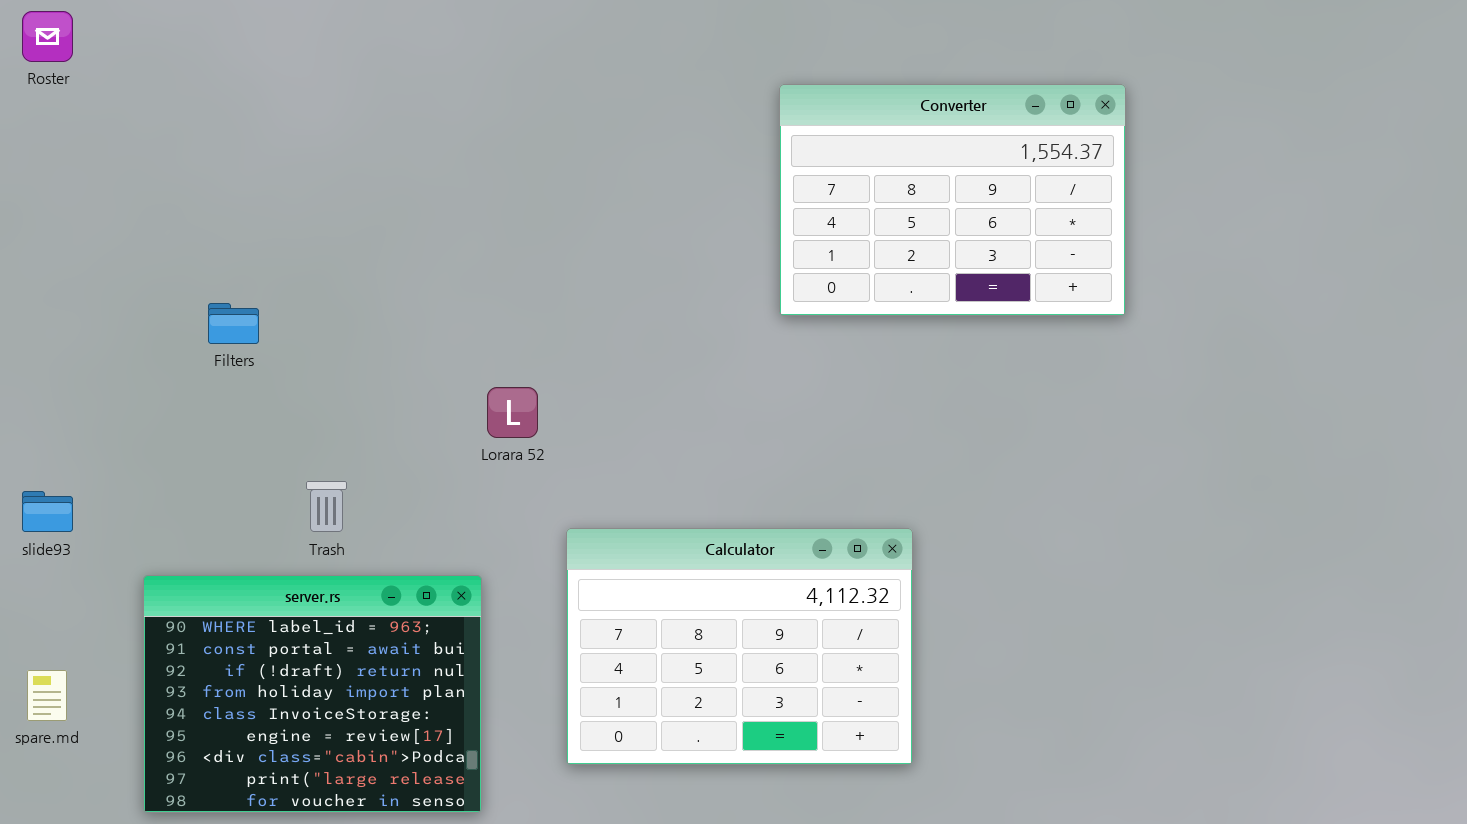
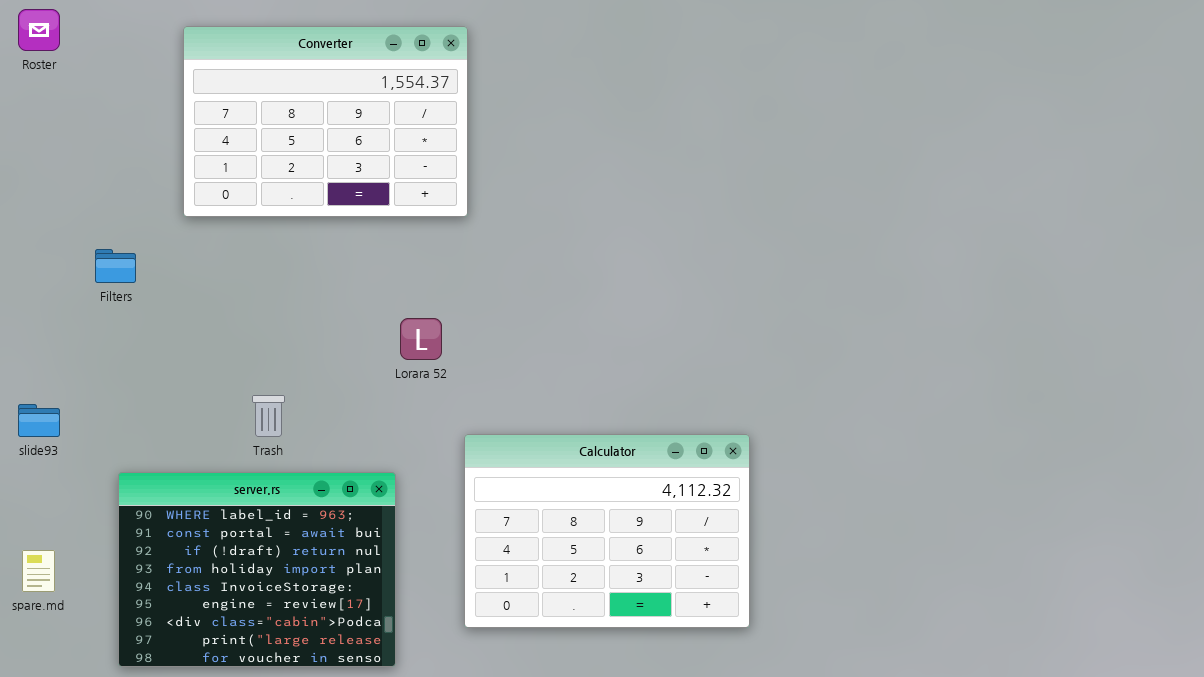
Converter: [779,84,1126,316] -> [183,26,468,217], moved
Filters: [208,303,259,344] -> [95,249,136,283], moved

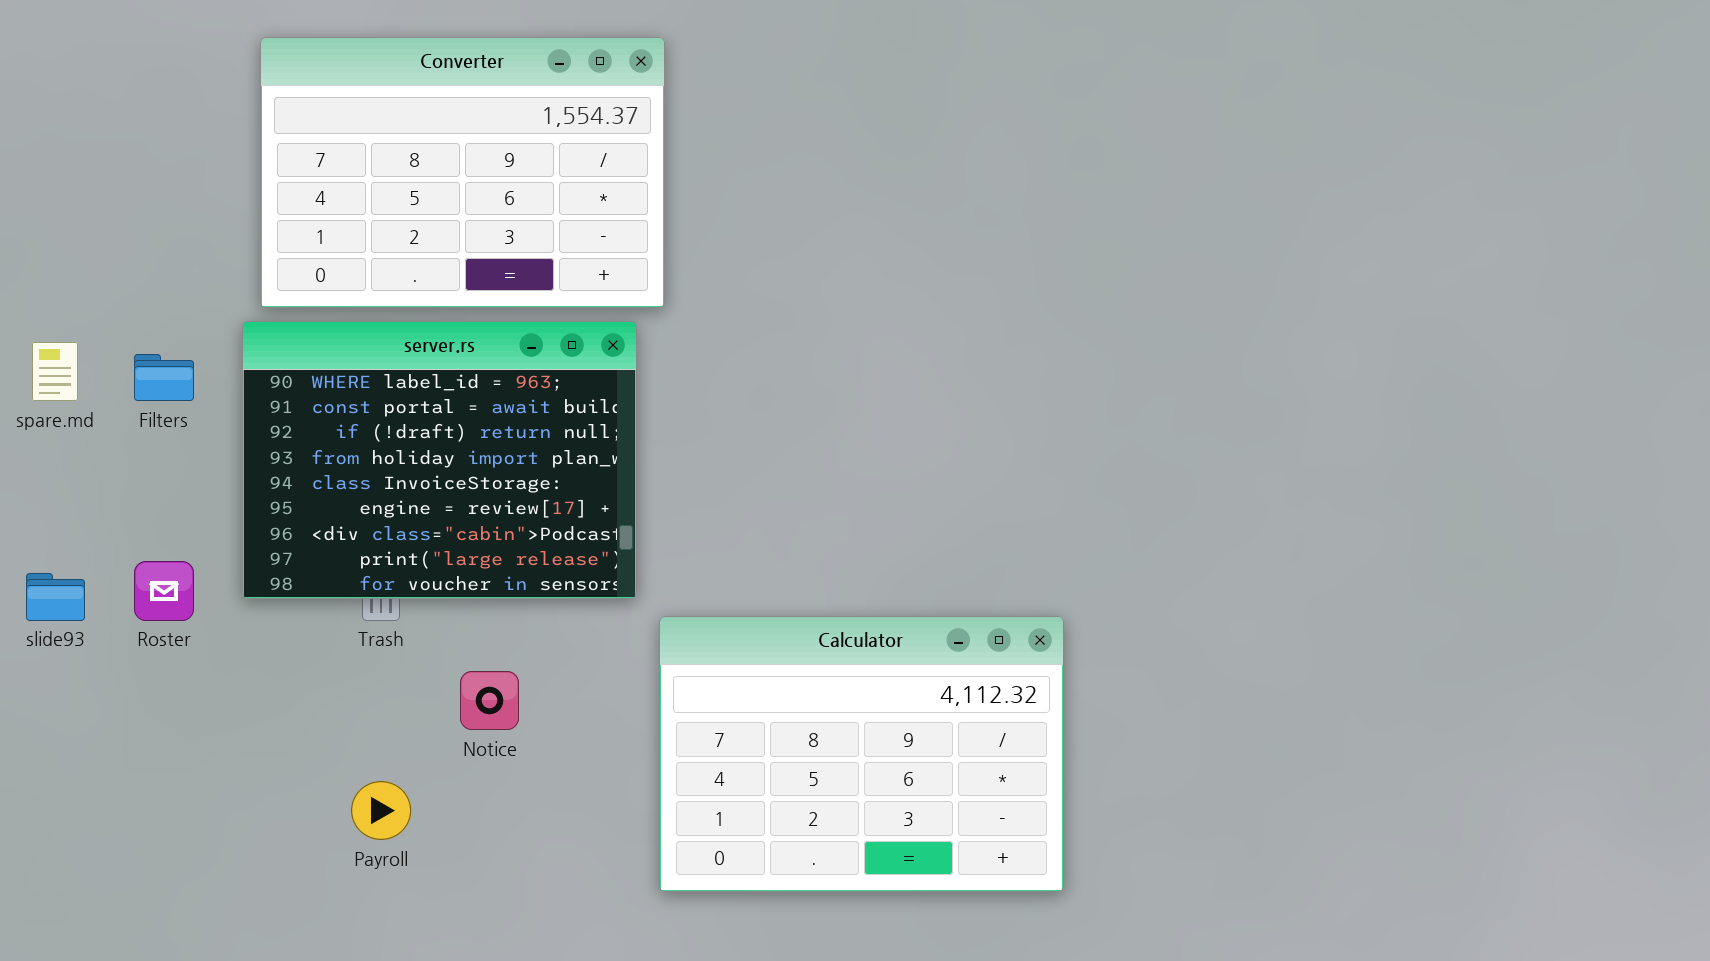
Roster: [18,9,60,51] -> [134,561,194,621], moved
server.rs: [118,472,396,667] -> [242,321,637,599], moved
spare.md: [22,550,55,592] -> [32,342,78,401], moved

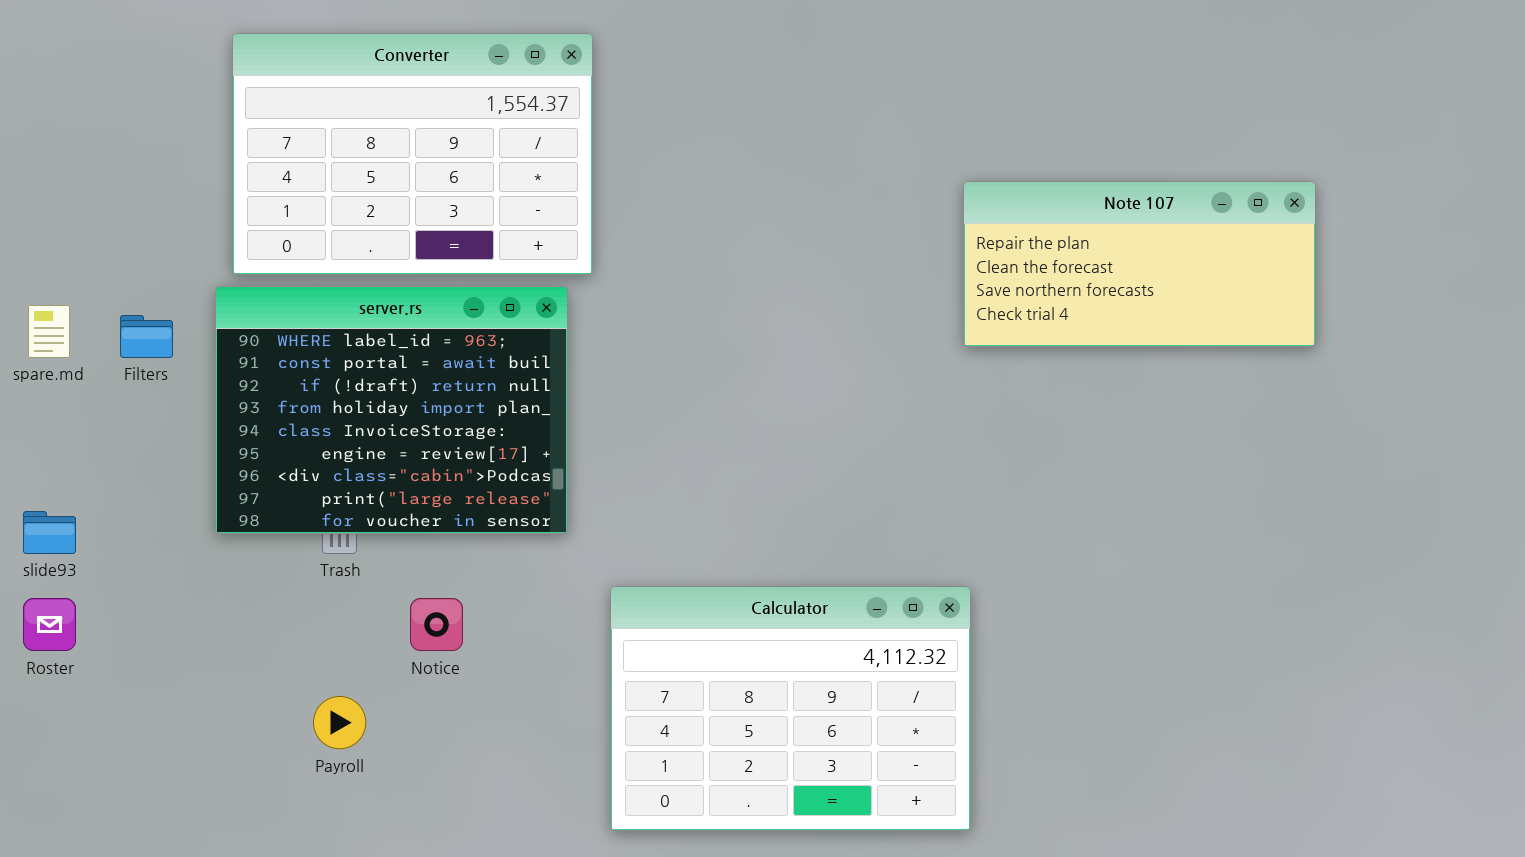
Note 107: none -> [963,181,1316,347], opened
Roster: [134,561,194,621] -> [23,598,76,651], moved
Calculator: [659,616,1064,892] -> [610,586,971,831], moved

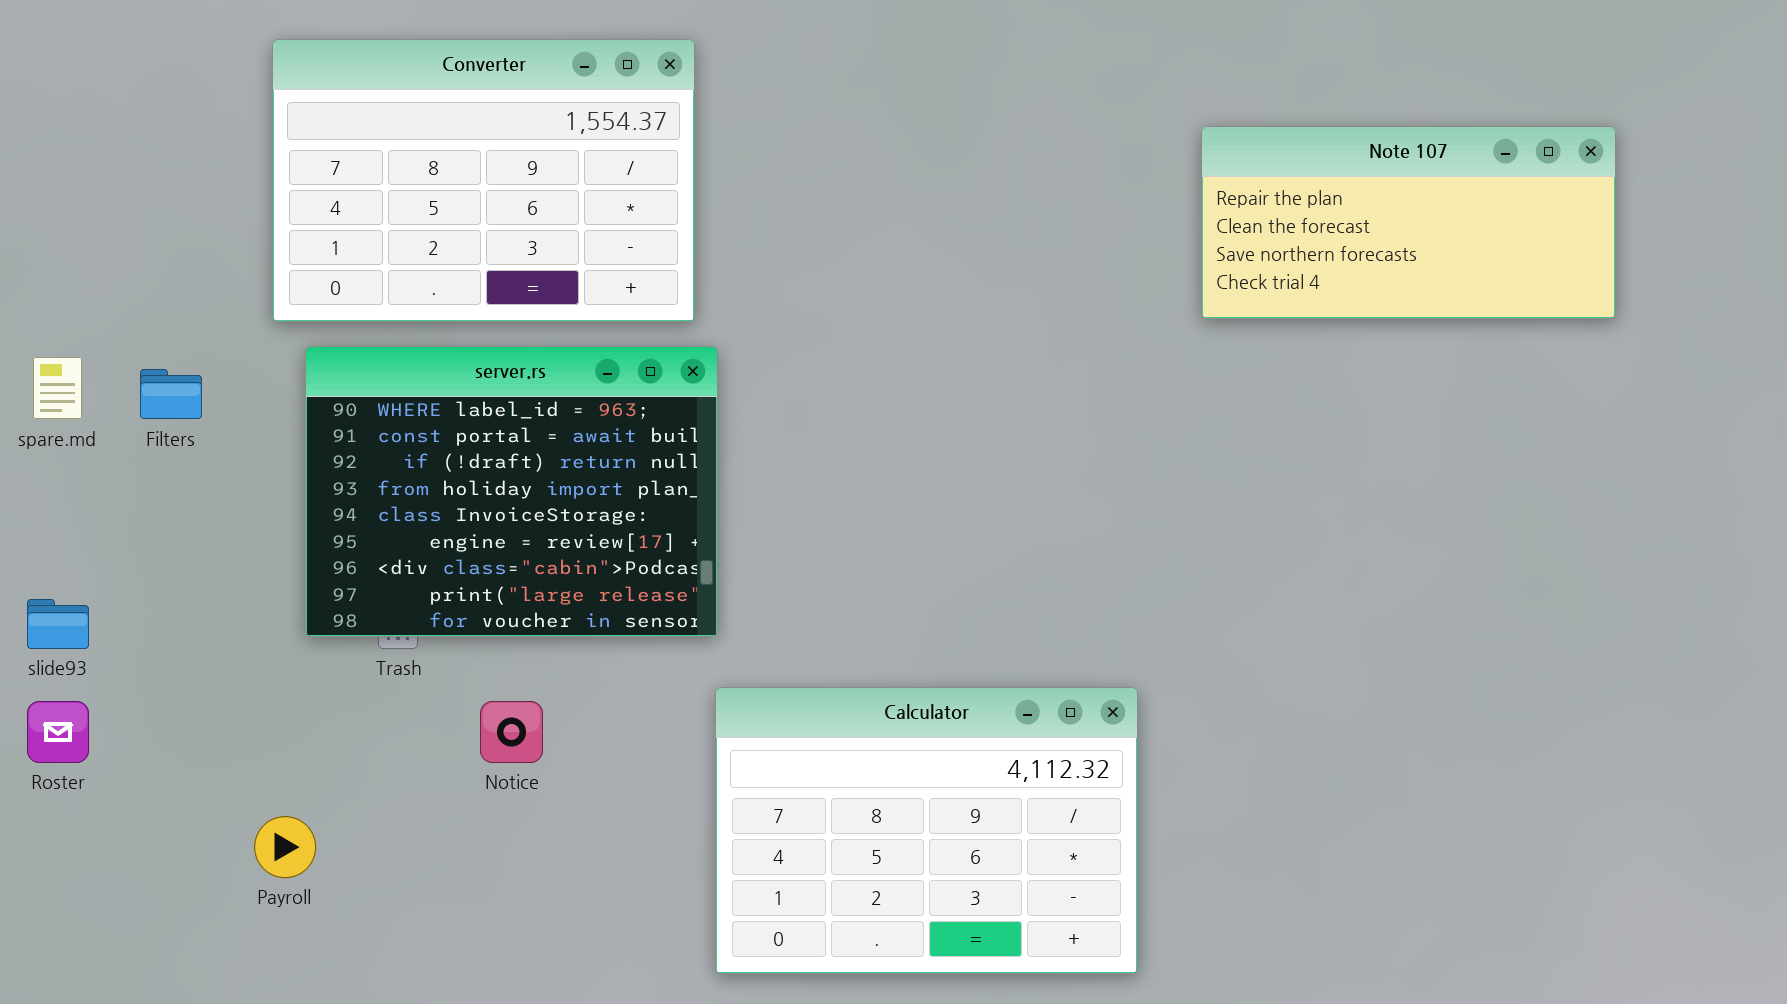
Note 107: [963,181,1316,347] -> [1201,126,1616,319], moved
server.rs: [215,286,568,534] -> [305,346,718,637], moved
Payroll: [313,696,366,749] -> [254,816,316,878], moved

